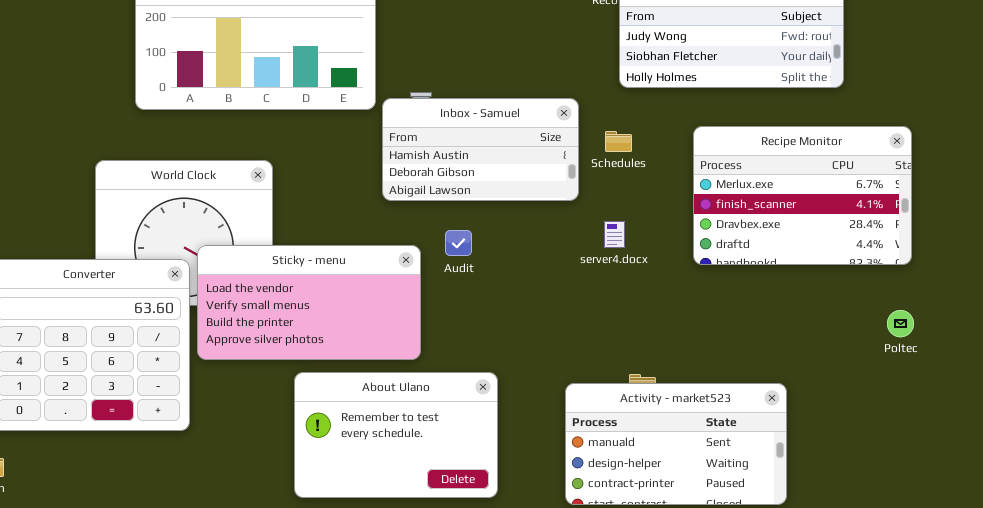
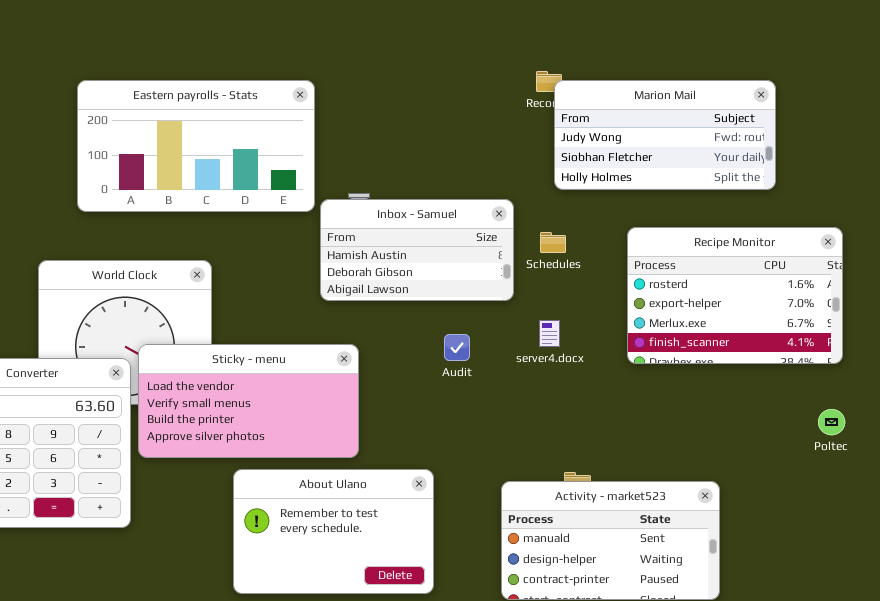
Recipe Monitor: [693,126,912,265] -> [627,227,843,364], scrolled up 2 rows
Audit: [445,230,472,256] -> [444,334,470,361], moved

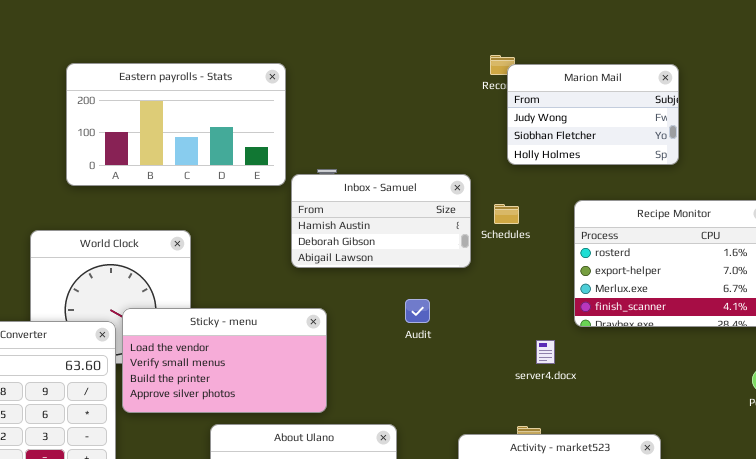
Marion Mail: [554,80,776,190] -> [507,64,679,165], resized
server4.docx: [539,320,560,347] -> [536,340,555,364], moved

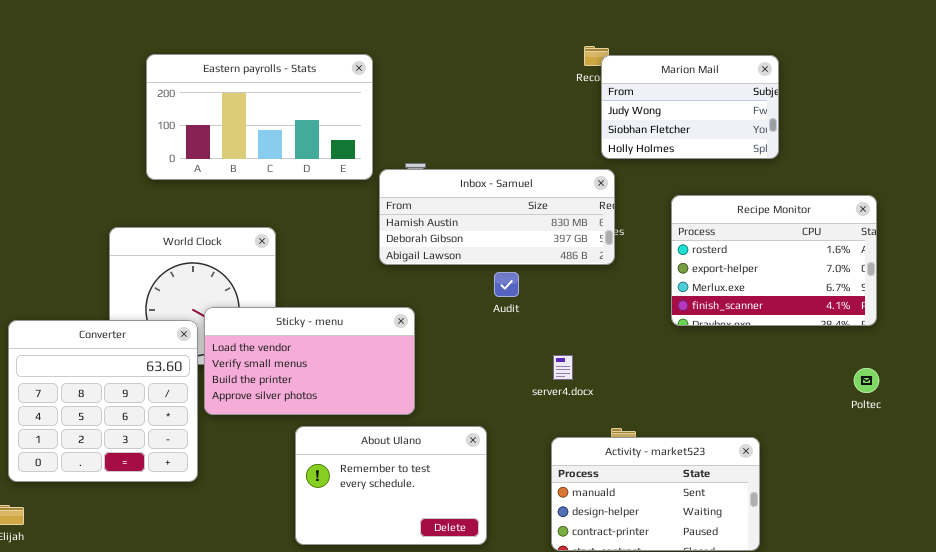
Inbox - Samuel: [291,174,471,268] -> [379,169,615,265], resized
Audit: [405,299,430,323] -> [494,272,519,297], moved
server4.docx: [536,340,555,364] -> [553,355,573,380], moved

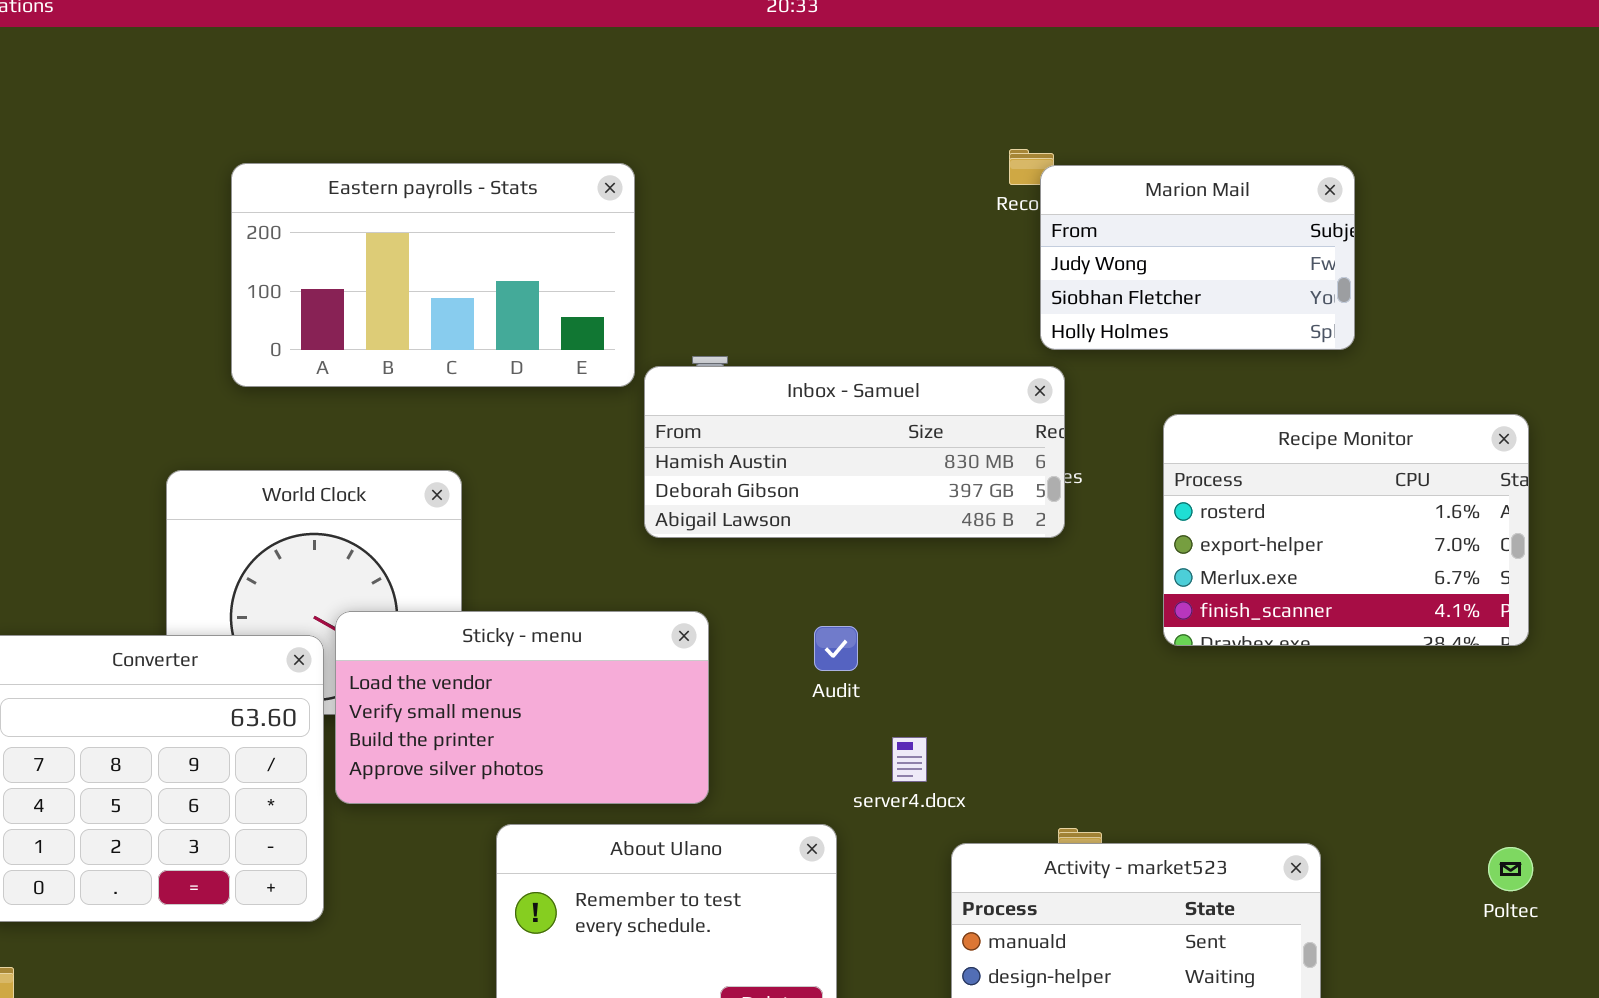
Audit: [494,272,519,297] -> [814,626,858,671], moved
server4.docx: [553,355,573,380] -> [892,737,927,782], moved
Poltec: [854,368,879,393] -> [1488,847,1533,891], moved

